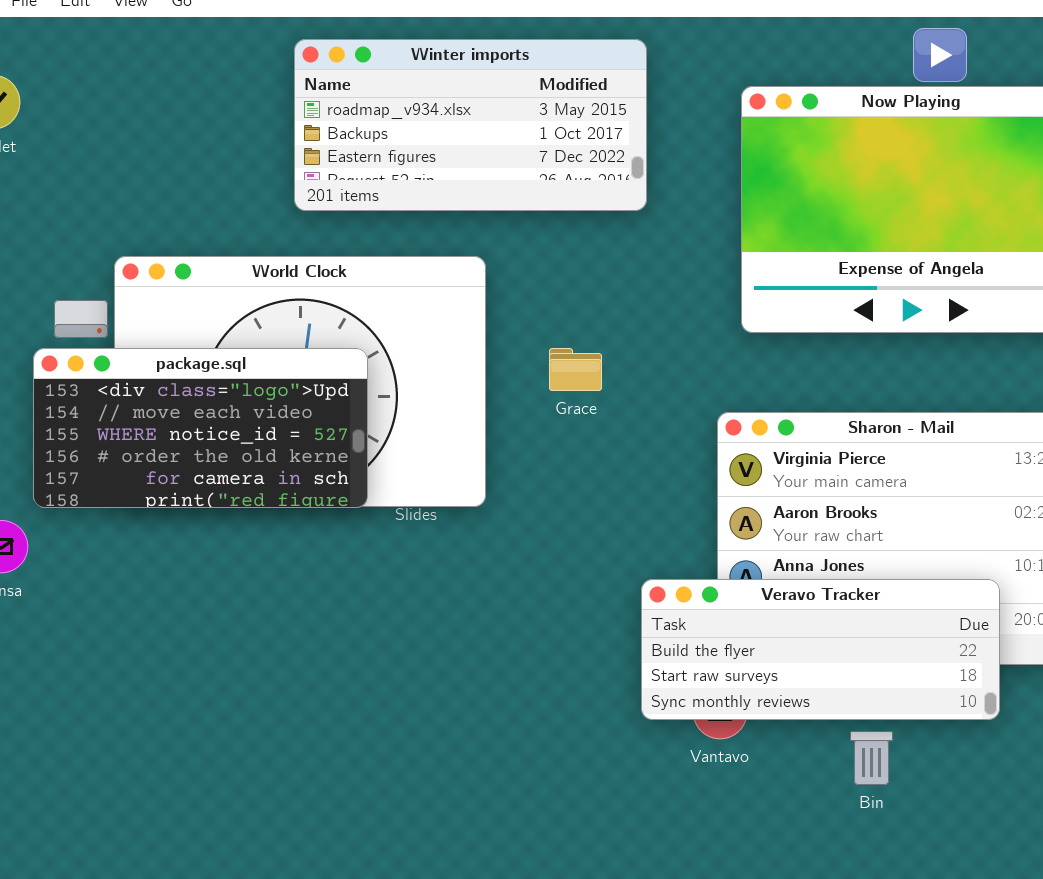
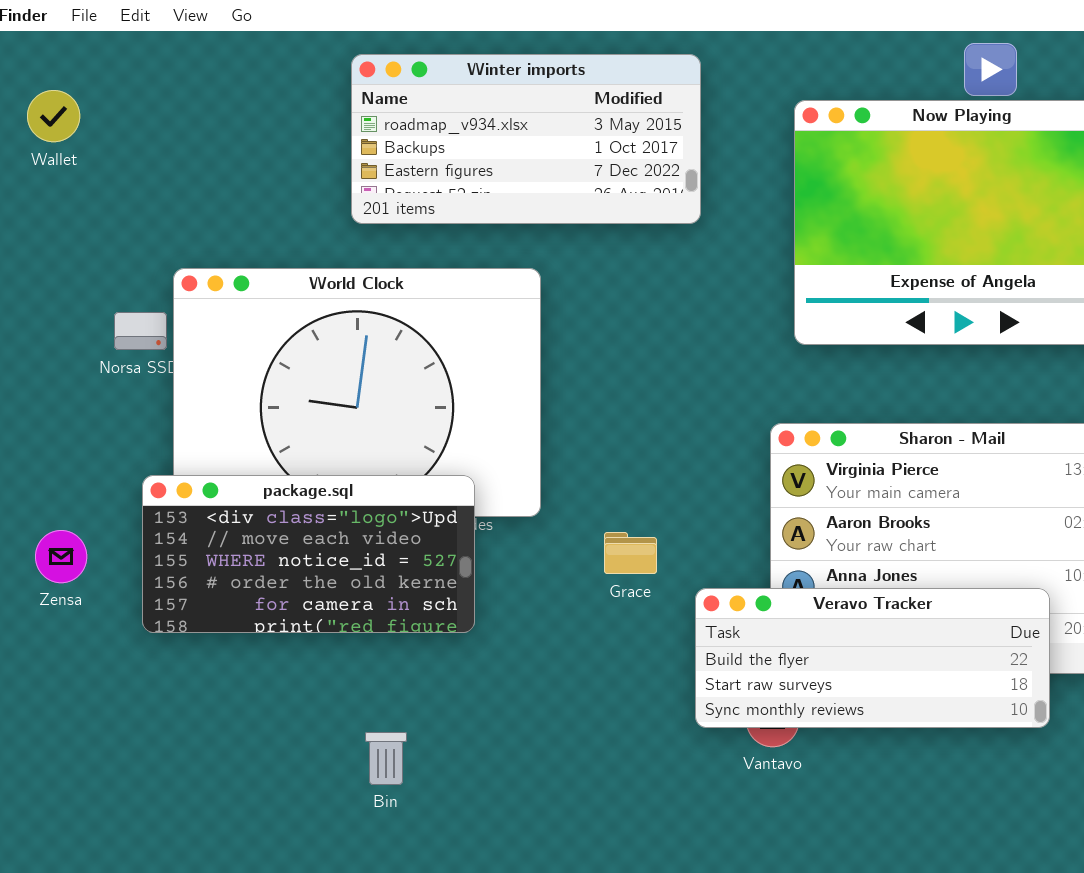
package.sql: [33,348,368,508] -> [142,475,475,633], moved
Grace: [549,348,602,391] -> [604,532,657,574], moved
Bin: [850,731,893,785] -> [365,732,407,785], moved

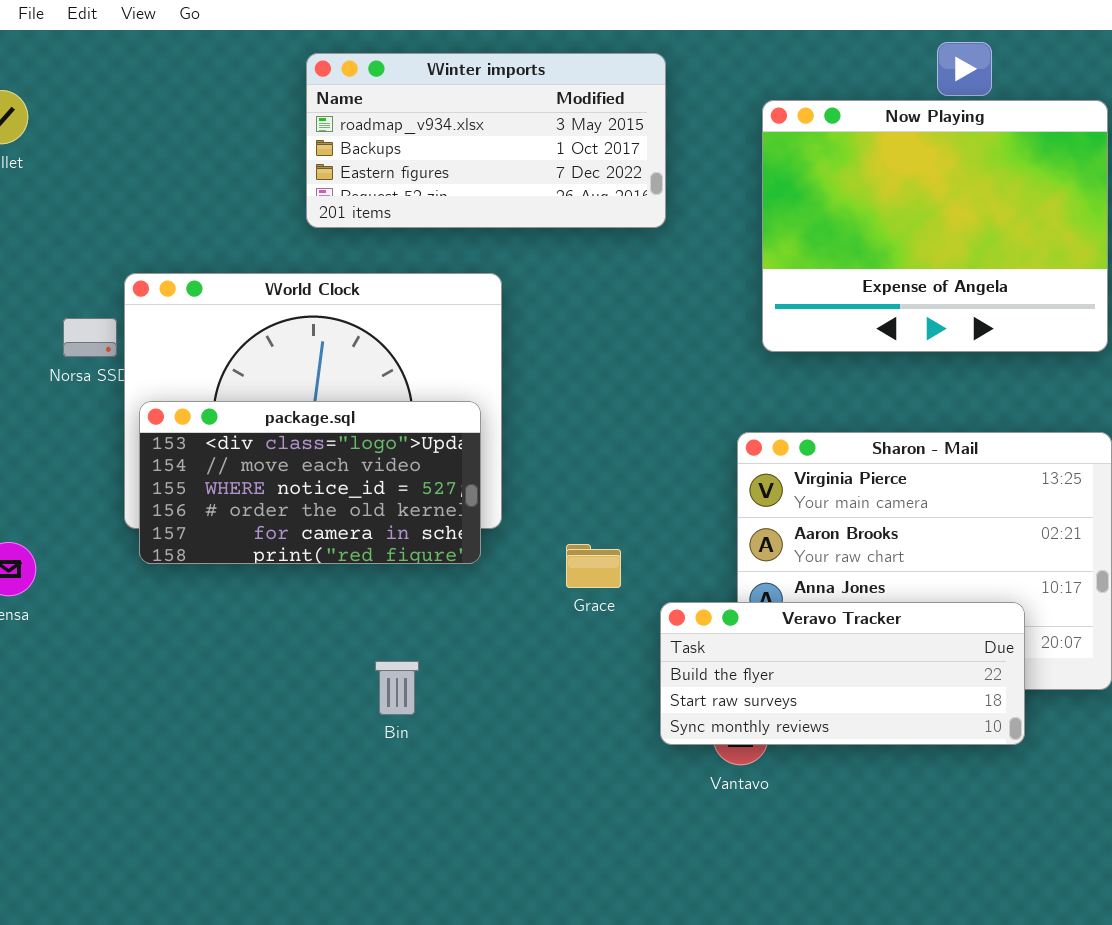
package.sql: [142,475,475,633] -> [139,401,481,564], moved
Bin: [365,732,407,785] -> [375,661,419,715], moved

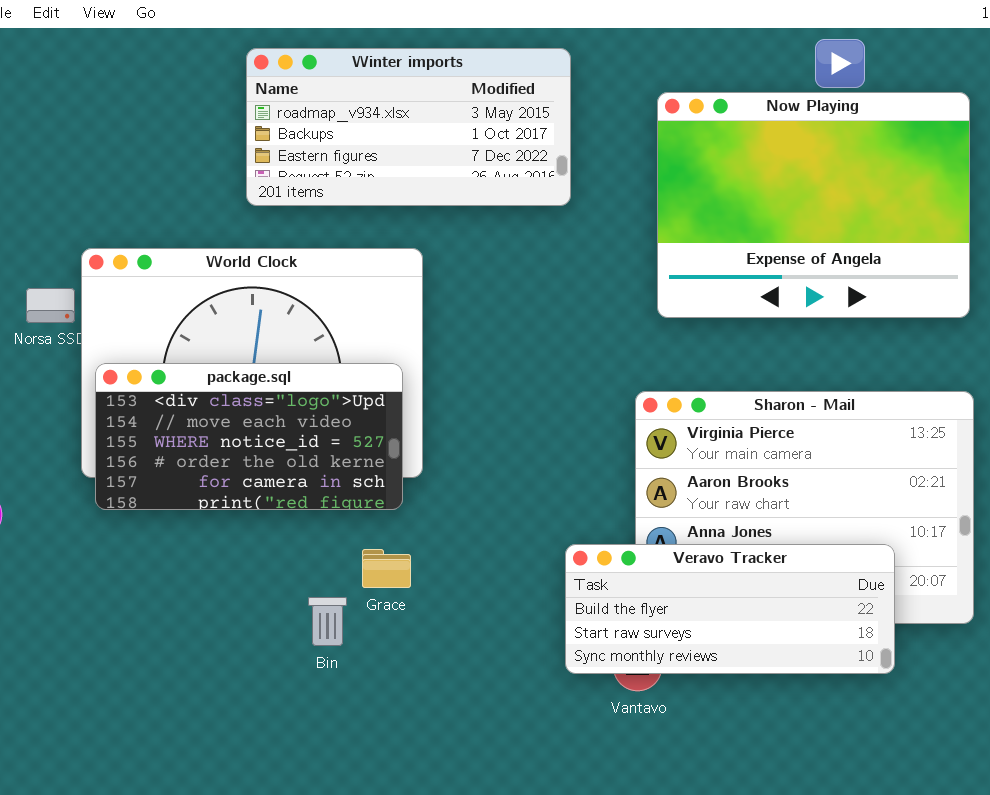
Grace: [566,544,621,588] -> [362,549,411,588], moved

